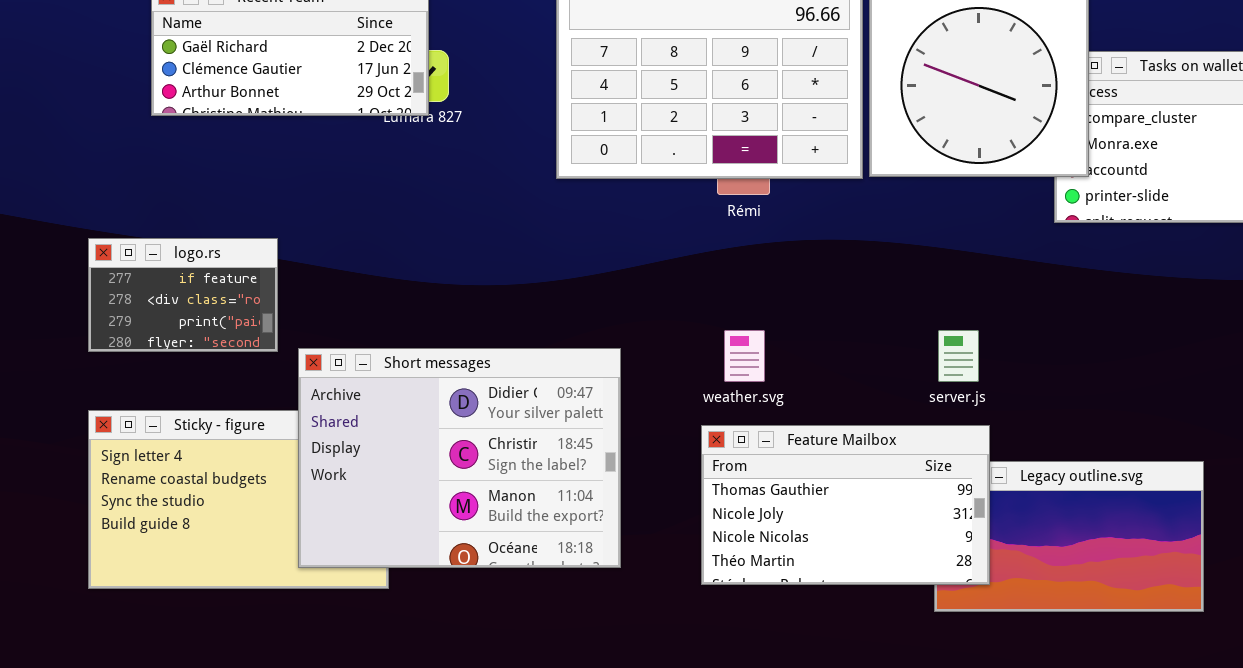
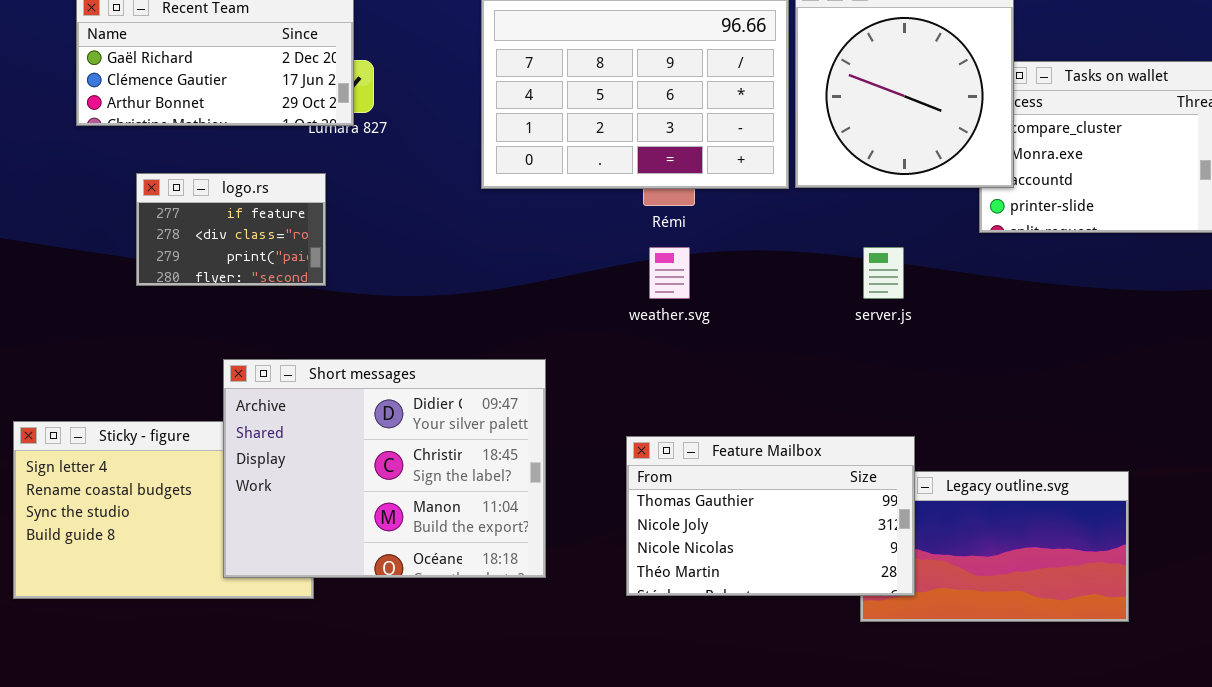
logo.rs: [88,238,278,352] -> [136,173,326,286], moved
weather.svg: [724,330,765,382] -> [649,247,690,299], moved
server.js: [938,330,979,382] -> [863,247,904,299], moved

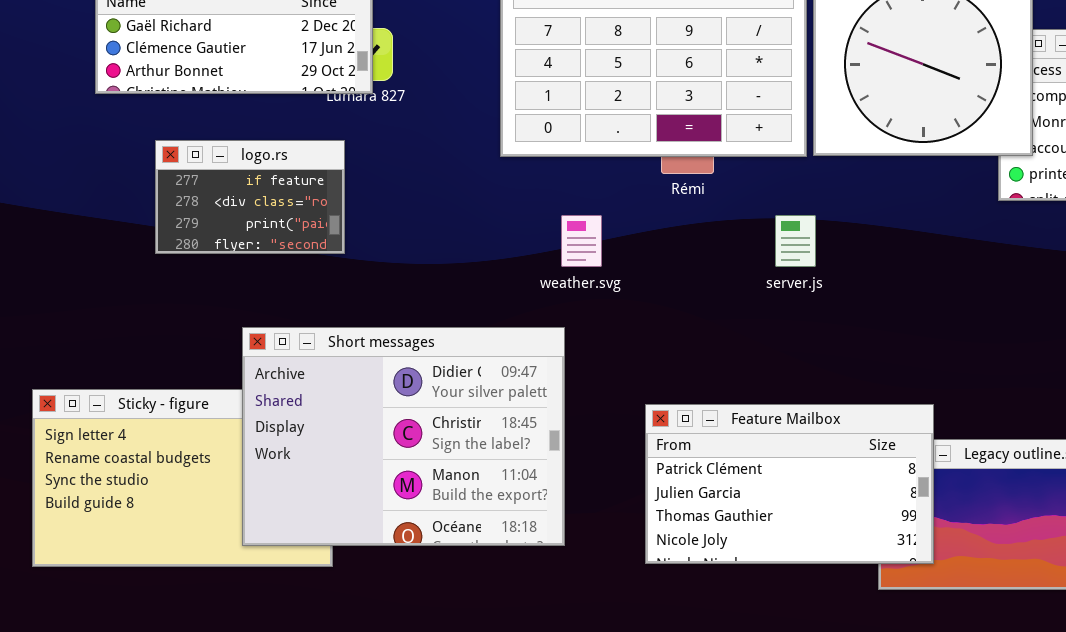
weather.svg: [649,247,690,299] -> [561,215,602,267], moved
server.js: [863,247,904,299] -> [775,215,816,267], moved
Feature Mailbox: [626,436,915,596] -> [645,404,934,564], scrolled up 2 rows

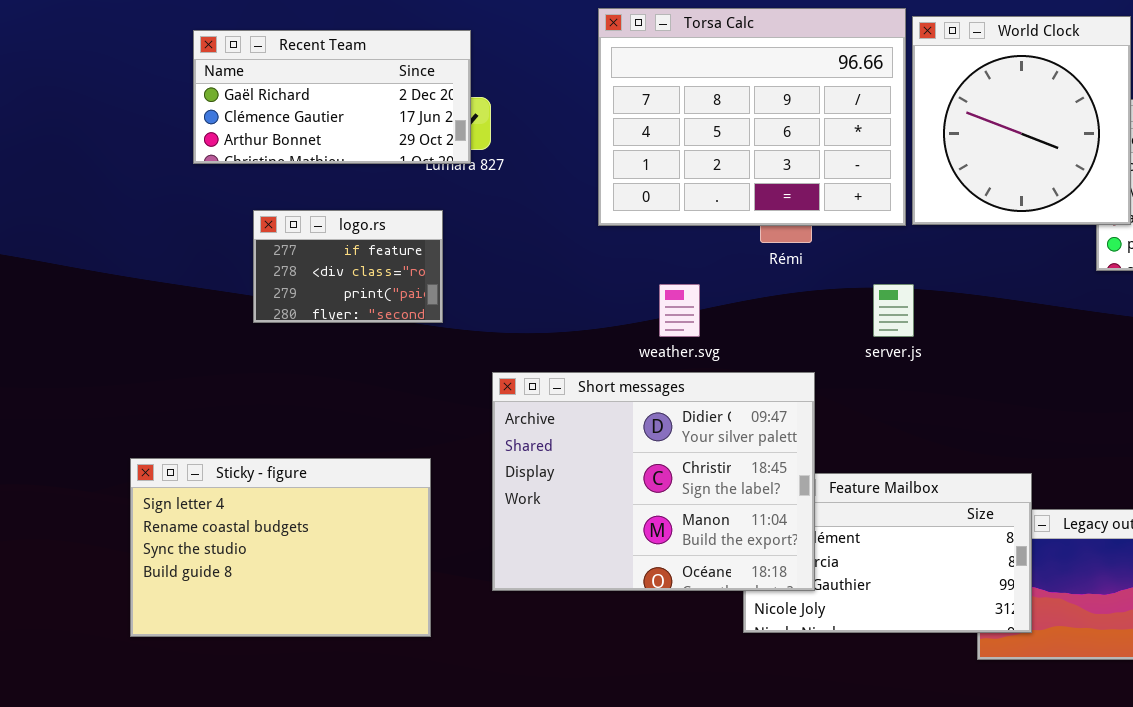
Short messages: [242,327,565,546] -> [492,372,815,591], moved

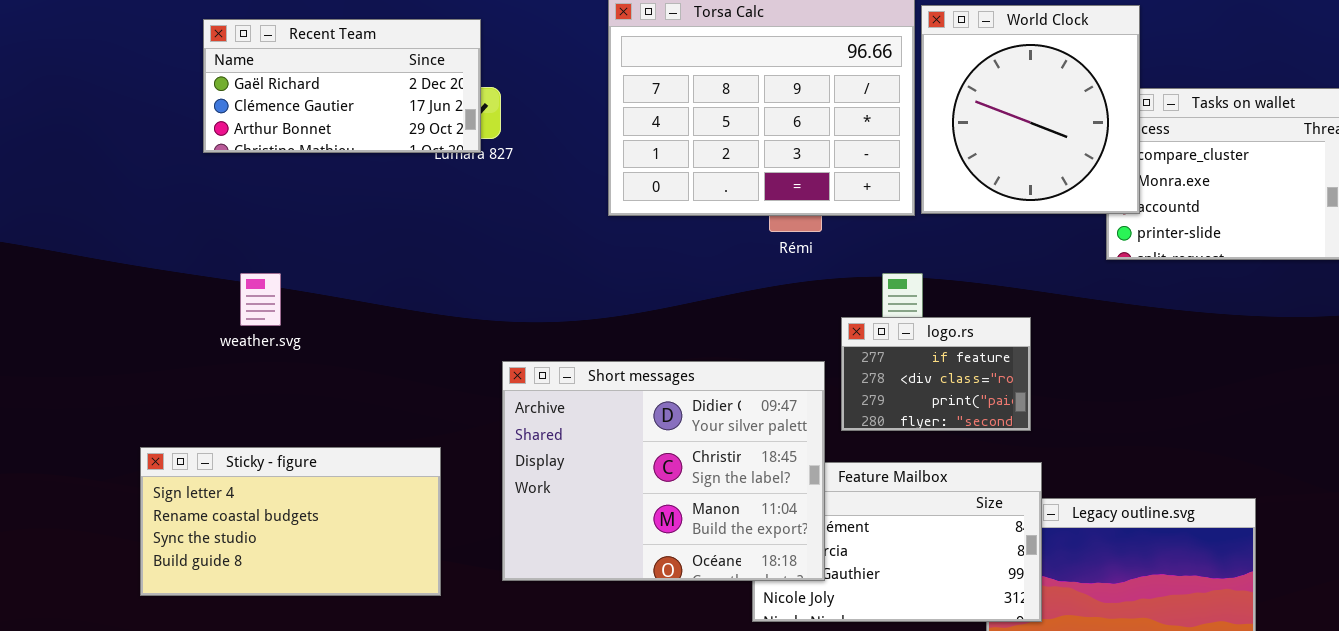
logo.rs: [253,210,443,323] -> [841,317,1031,431], moved
weather.svg: [659,284,700,337] -> [240,273,281,326], moved
Sticky - figure: [130,458,431,637] -> [140,447,441,596], resized

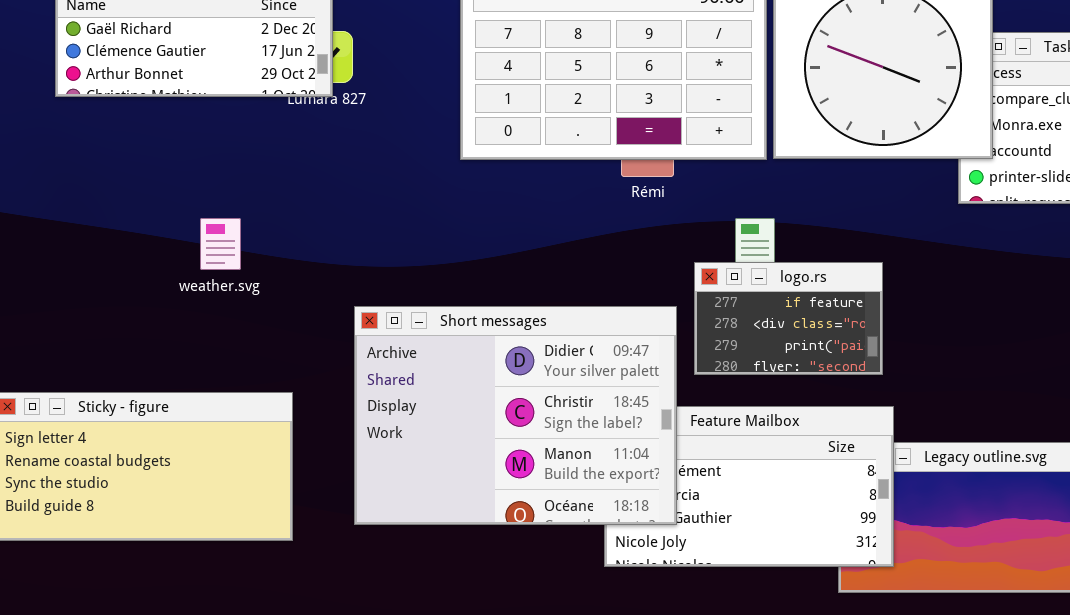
weather.svg: [240,273,281,326] -> [200,218,241,270], moved

